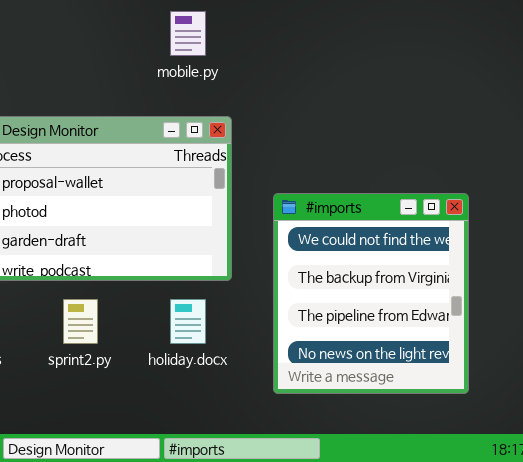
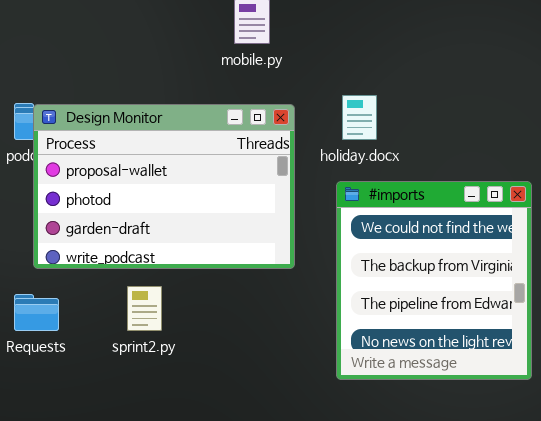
holiday.docx: [170,299,206,344] -> [342,95,377,140], moved

